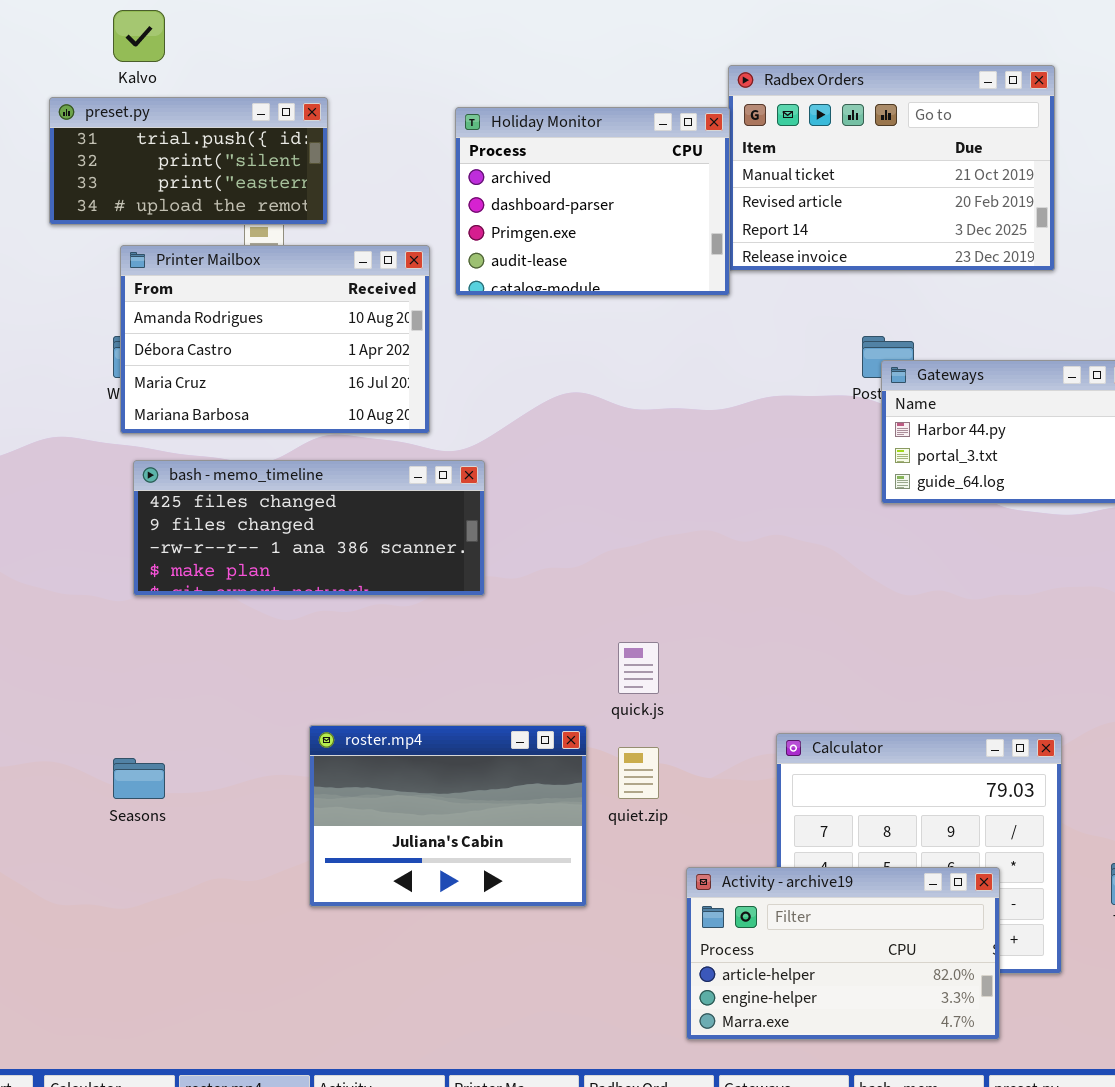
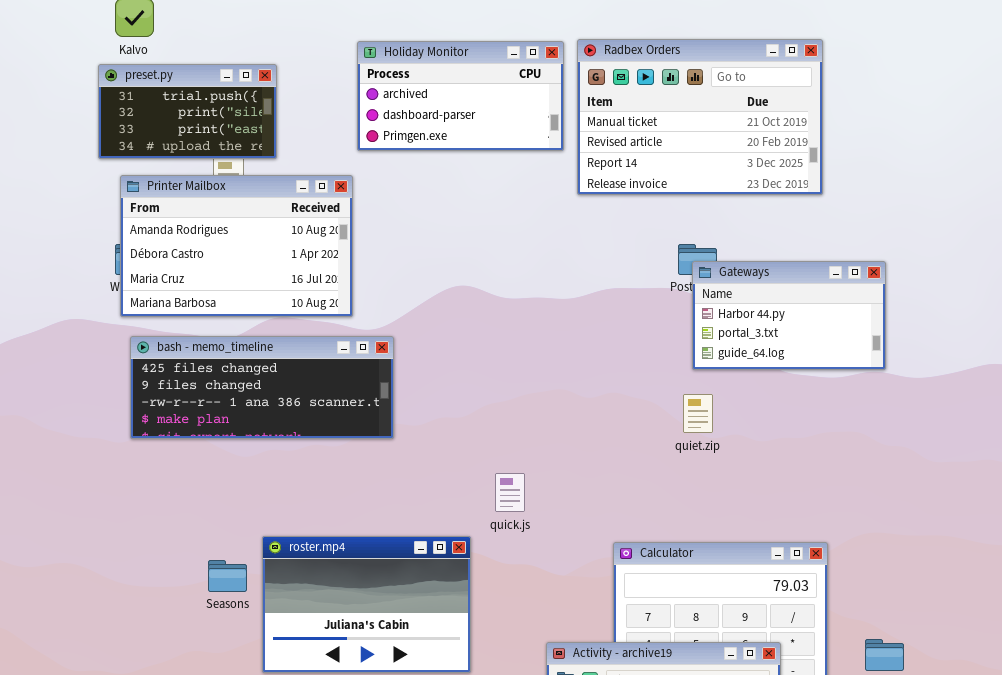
preset.py: [49,97,328,225] -> [98,64,277,159], resized
Holiday Monitor: [455,107,730,296] -> [357,41,564,151], moved, resized
quiet.zip: [618,747,659,799] -> [683,394,713,433], moved
Seasons: [113,758,165,799] -> [208,560,247,592], moved

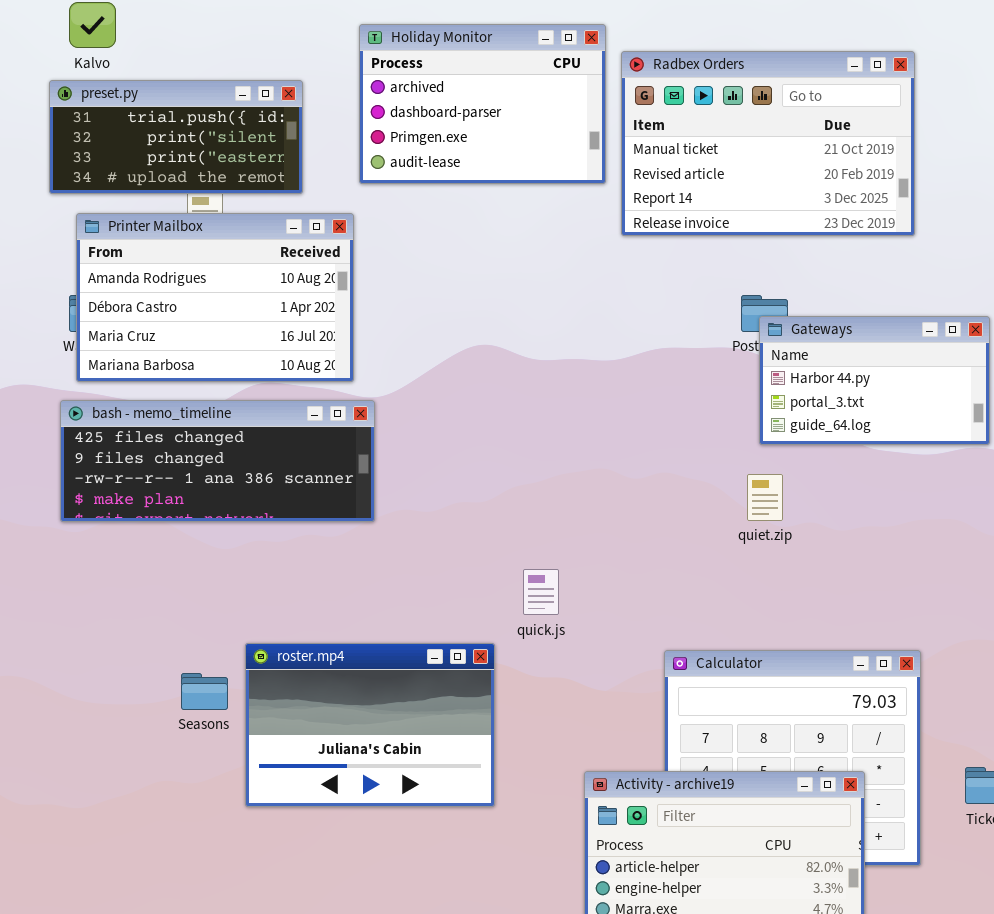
Holiday Monitor: [357,41,564,151] -> [359,24,606,184], resized
preset.py: [98,64,277,159] -> [49,80,303,194], resized
bash - memo_timeline: [130,336,394,439] -> [60,400,375,522], moved

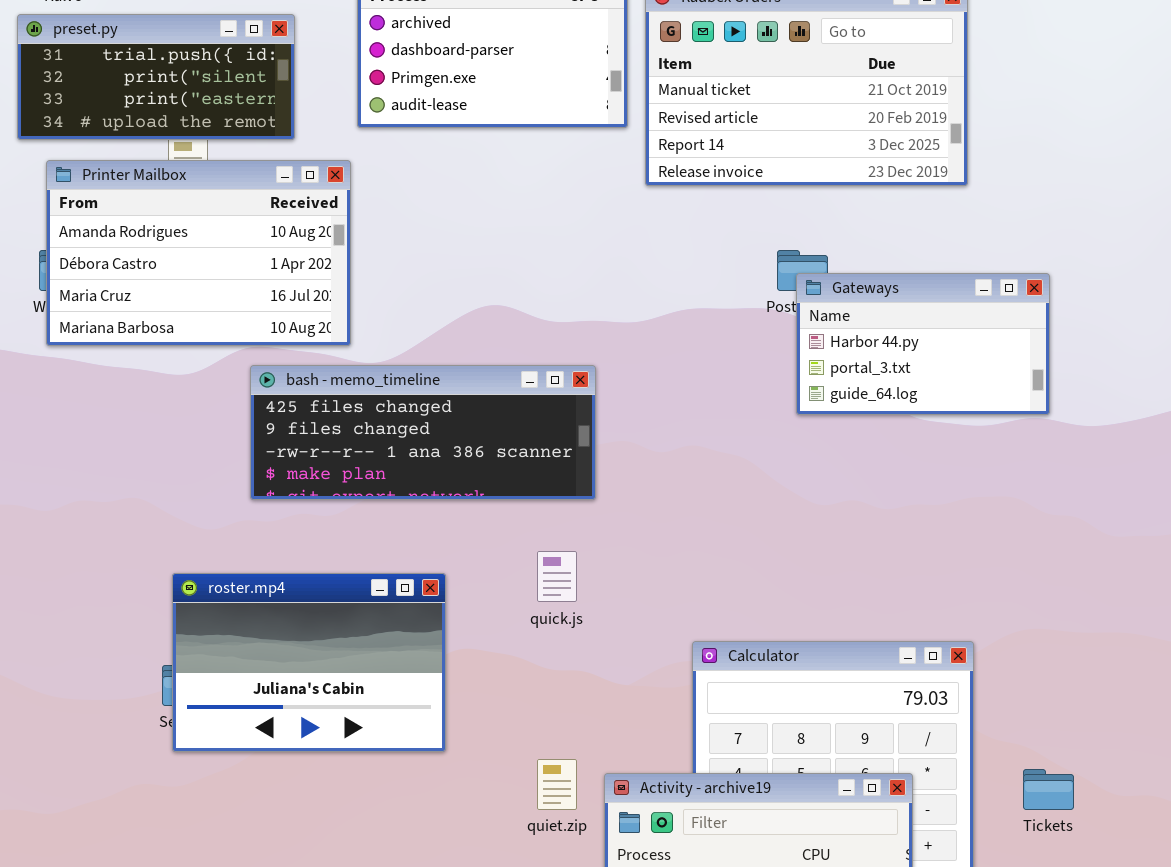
bash - memo_timeline: [60,400,375,522] -> [250,365,596,500], moved
quiet.zip: [747,474,783,521] -> [537,759,577,810], moved
roster.mp4: [245,643,495,807] -> [172,573,446,752], moved

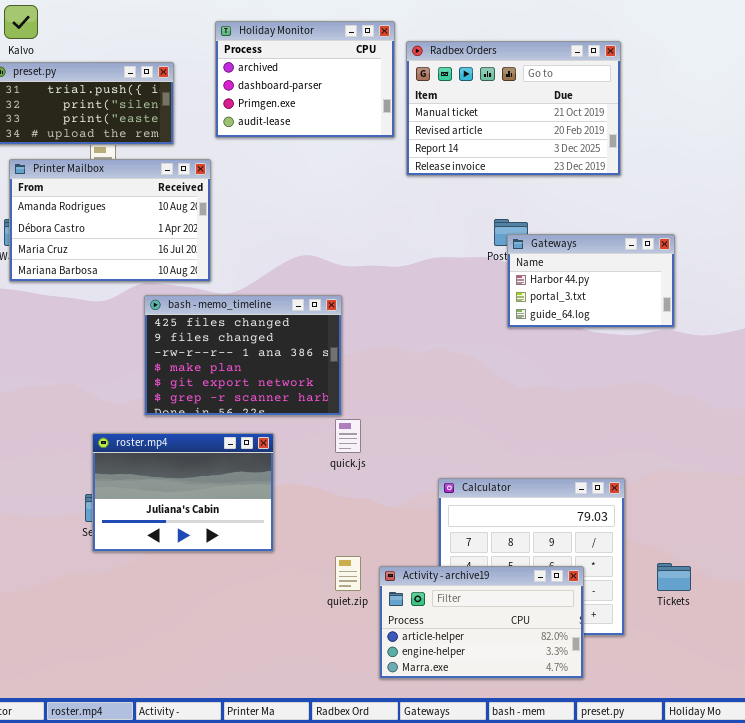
bash - memo_timeline: [250,365,596,500] -> [144,295,342,416], resized

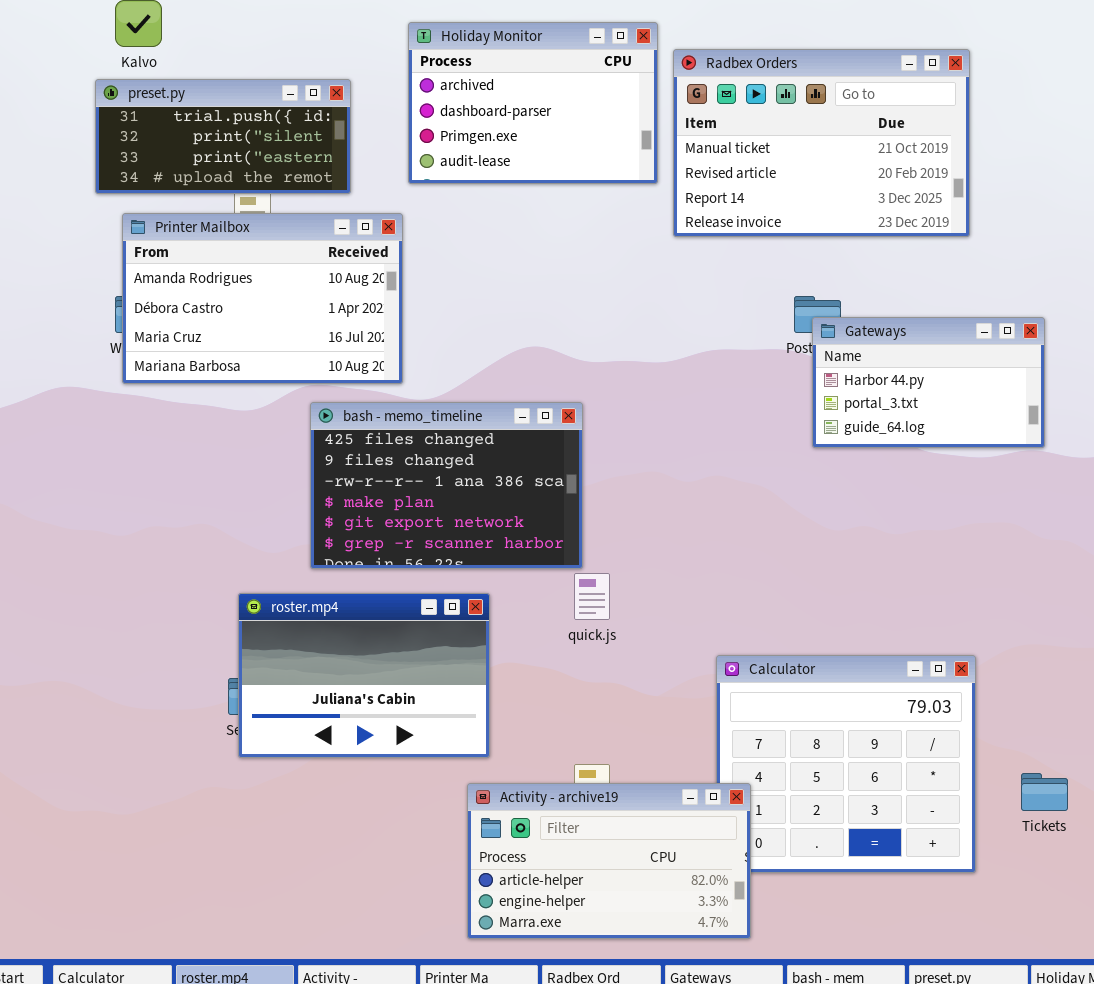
Activity - archive19: [379,566,584,679] -> [467,783,751,939], moved

